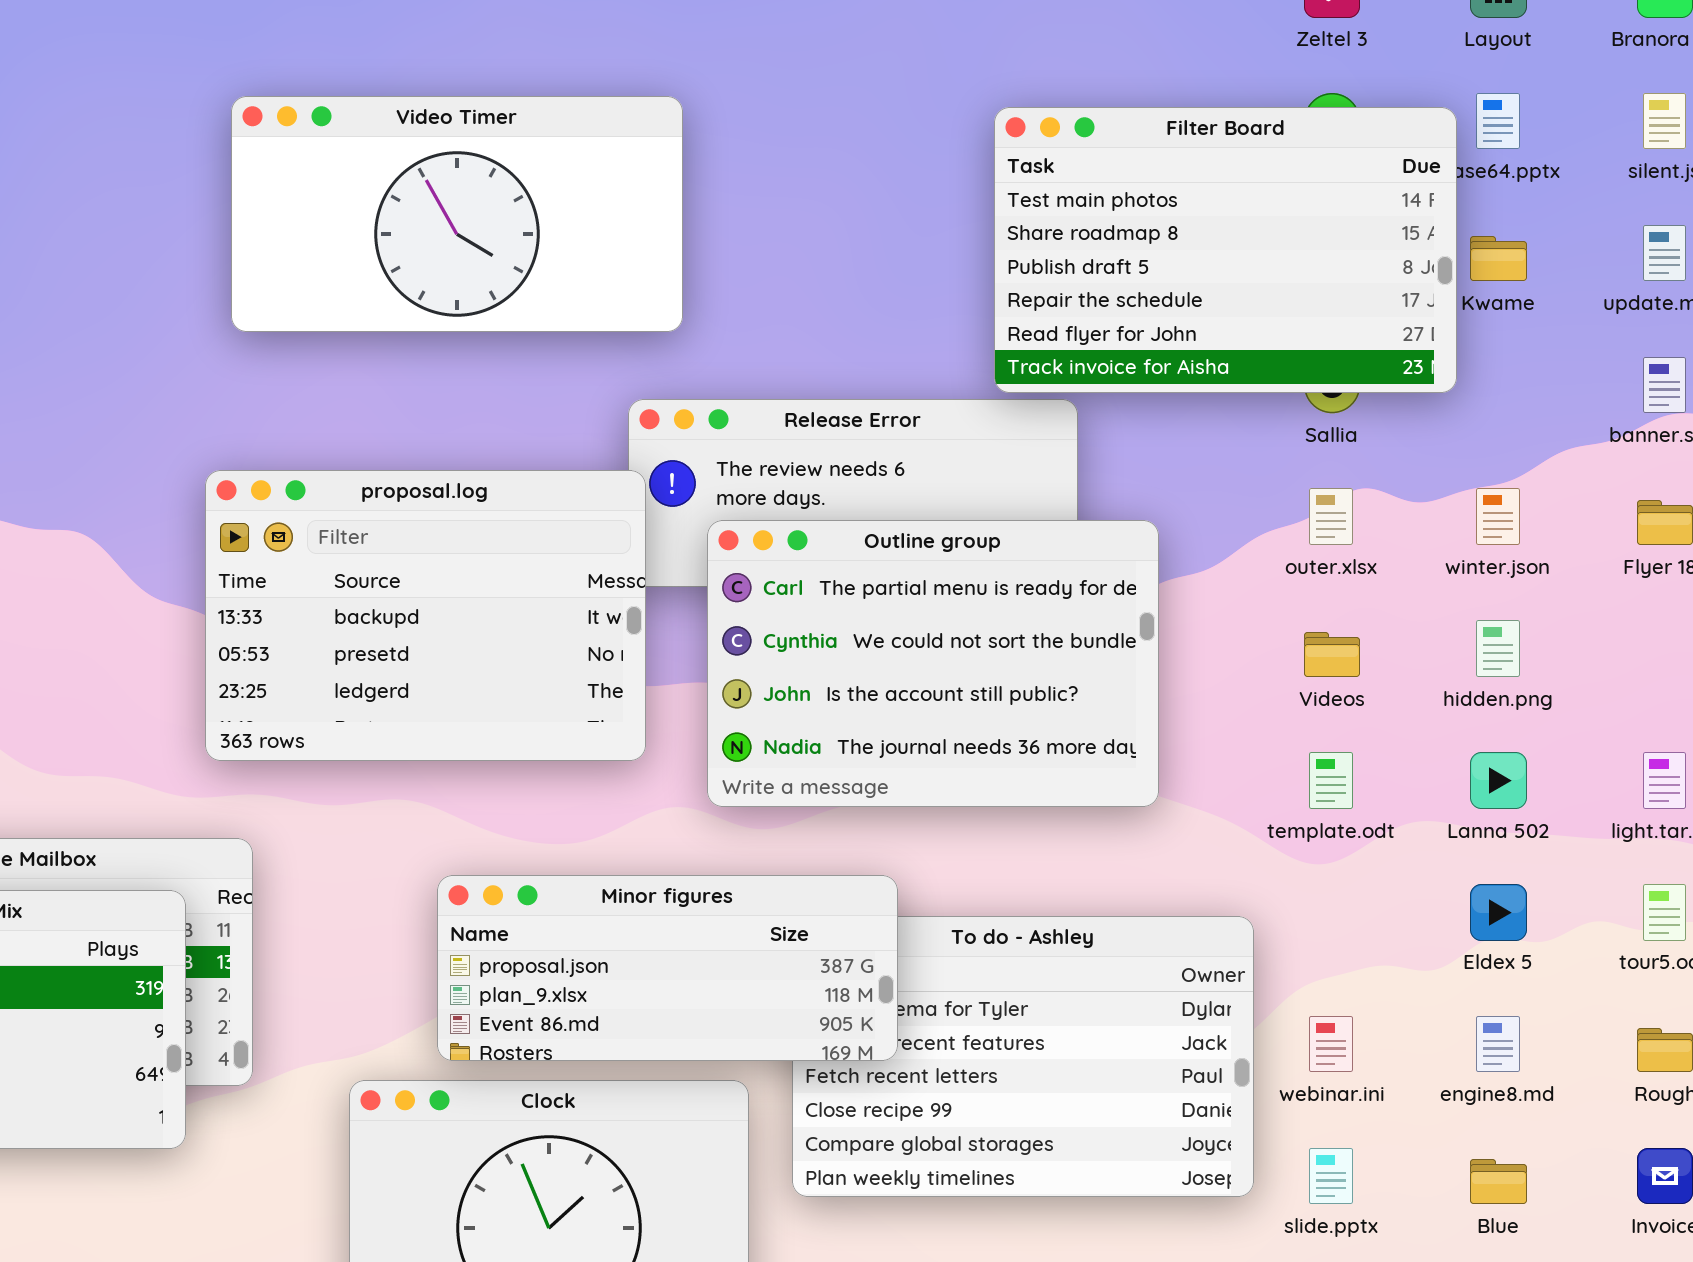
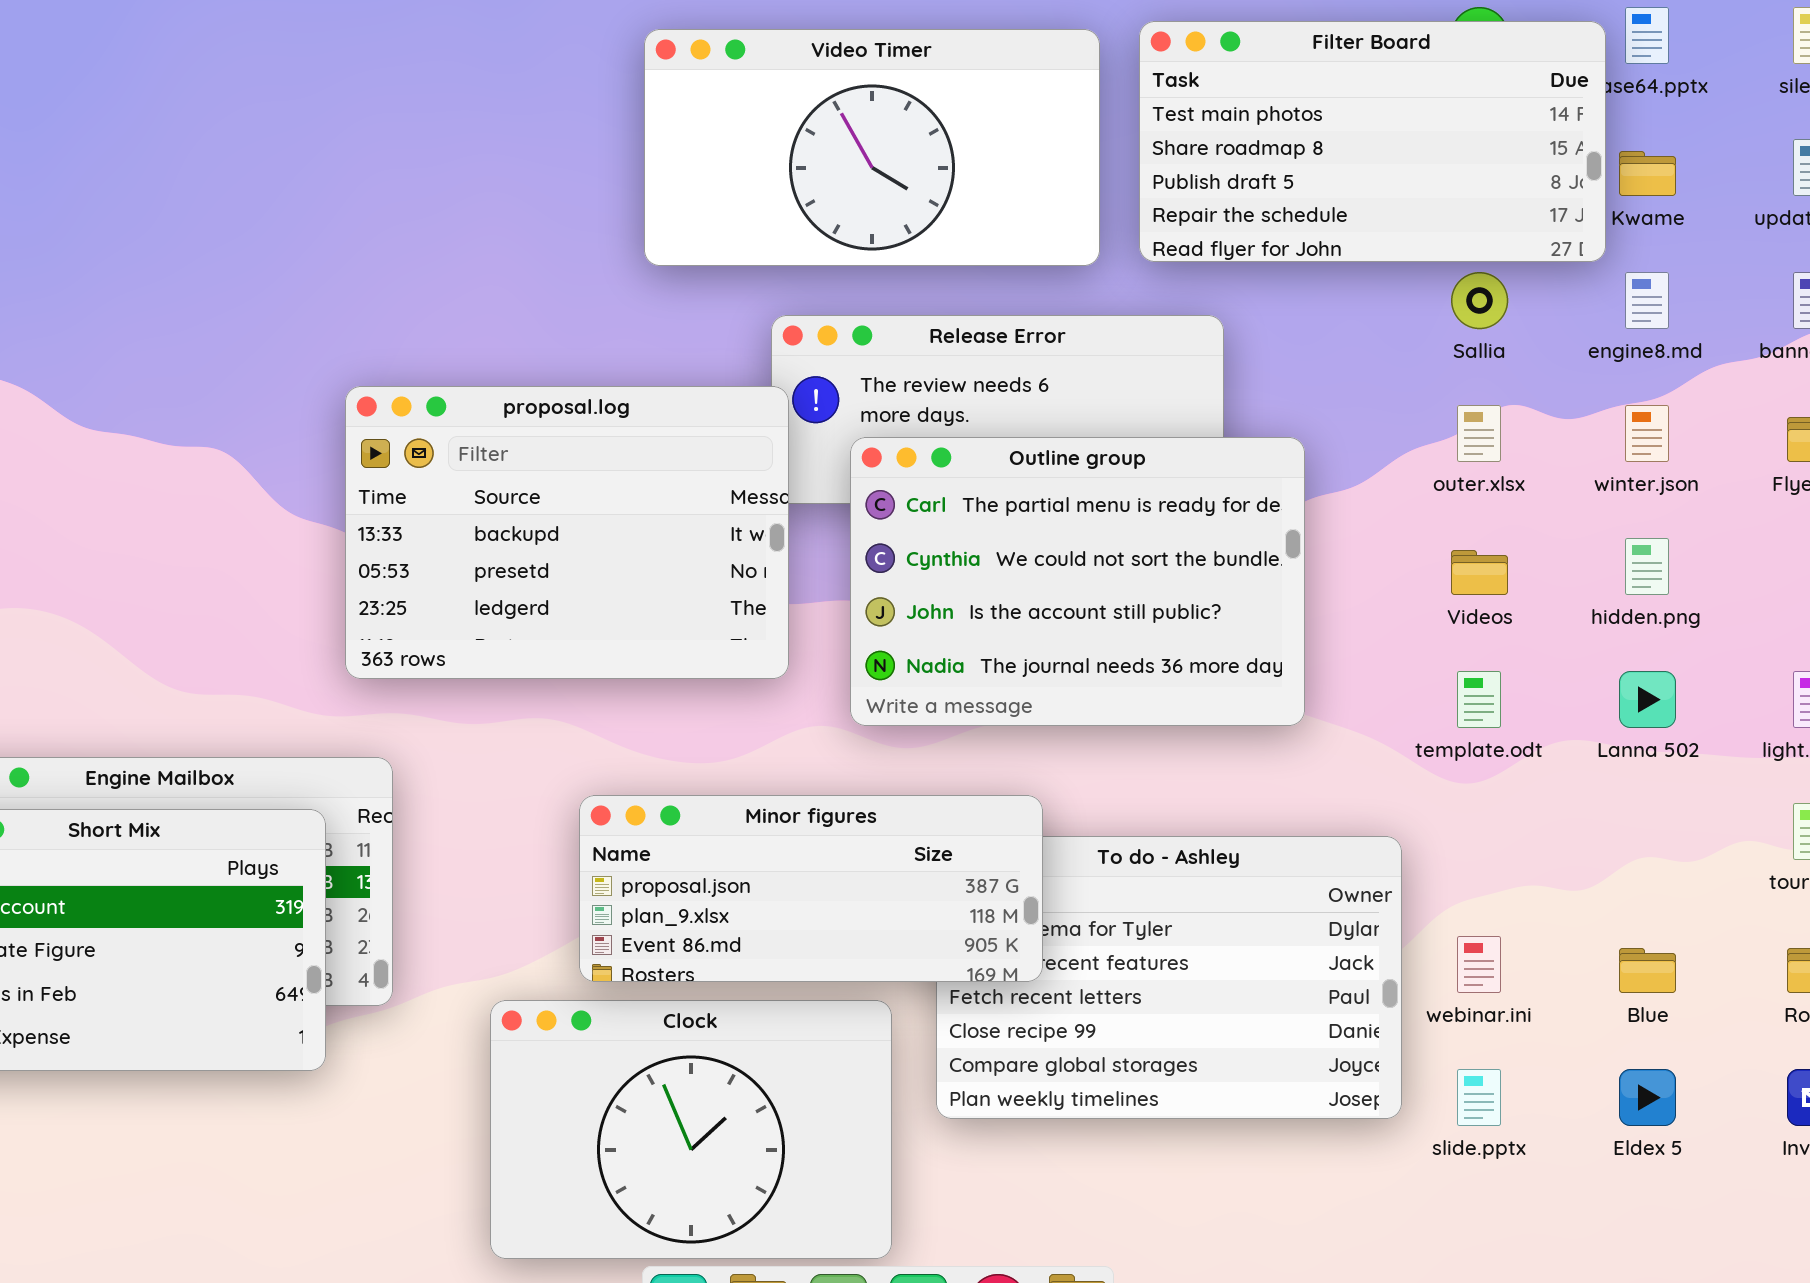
Video Timer: [231,96,683,332] -> [644,29,1100,266], moved
Filter Board: [994,107,1457,393] -> [1139,21,1606,262], resized
Eldex 5: [1470,884,1527,941] -> [1619,1069,1676,1126], moved
engine8.md: [1476,1016,1520,1072] -> [1625,272,1669,329], moved
Blue: [1470,1159,1527,1204] -> [1619,948,1676,993], moved

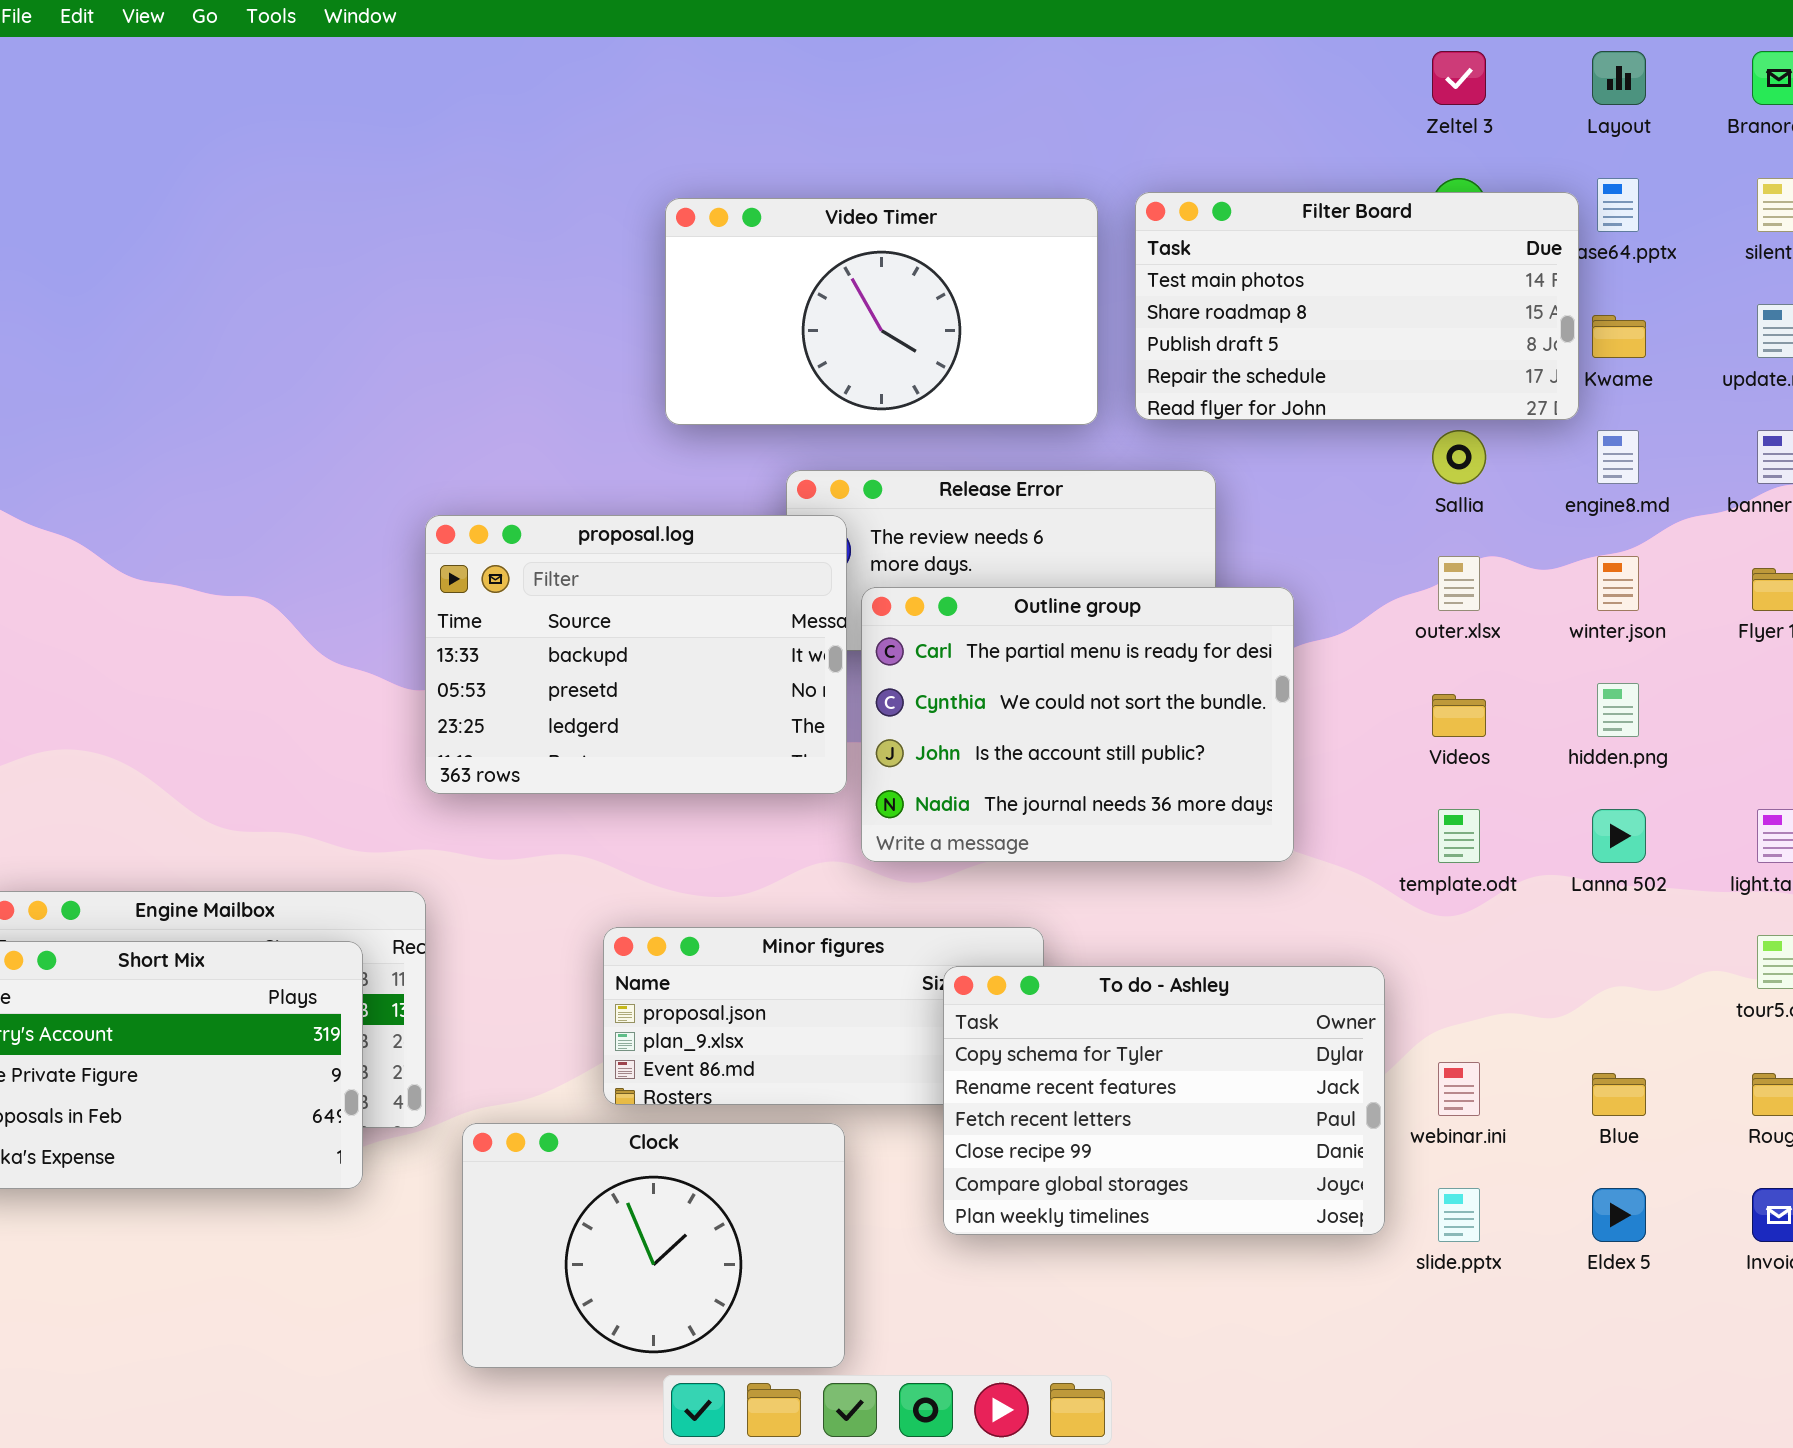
proposal.log: [345,386,789,679] -> [425,515,847,794], moved
To do - Ashley: [936,836,1402,1119] -> [943,966,1385,1235], raised
Clock: [490,1000,892,1259] -> [462,1123,845,1368], moved

